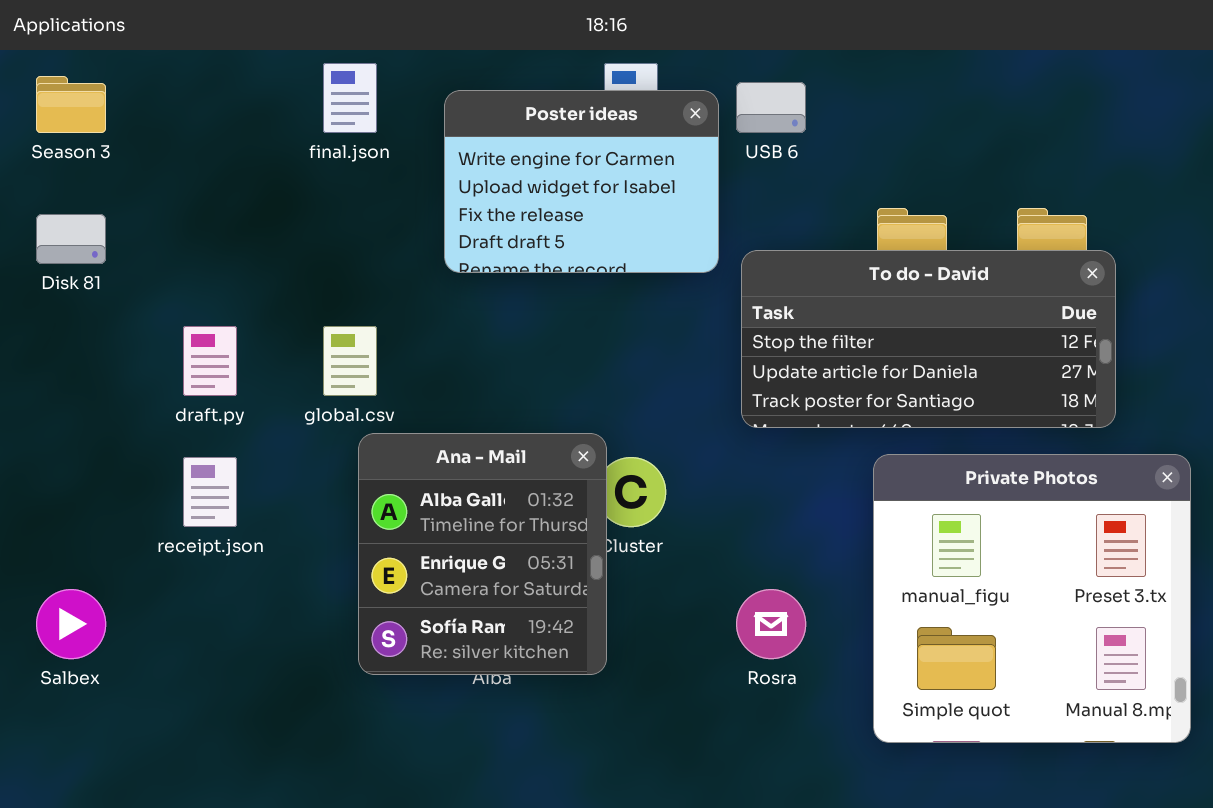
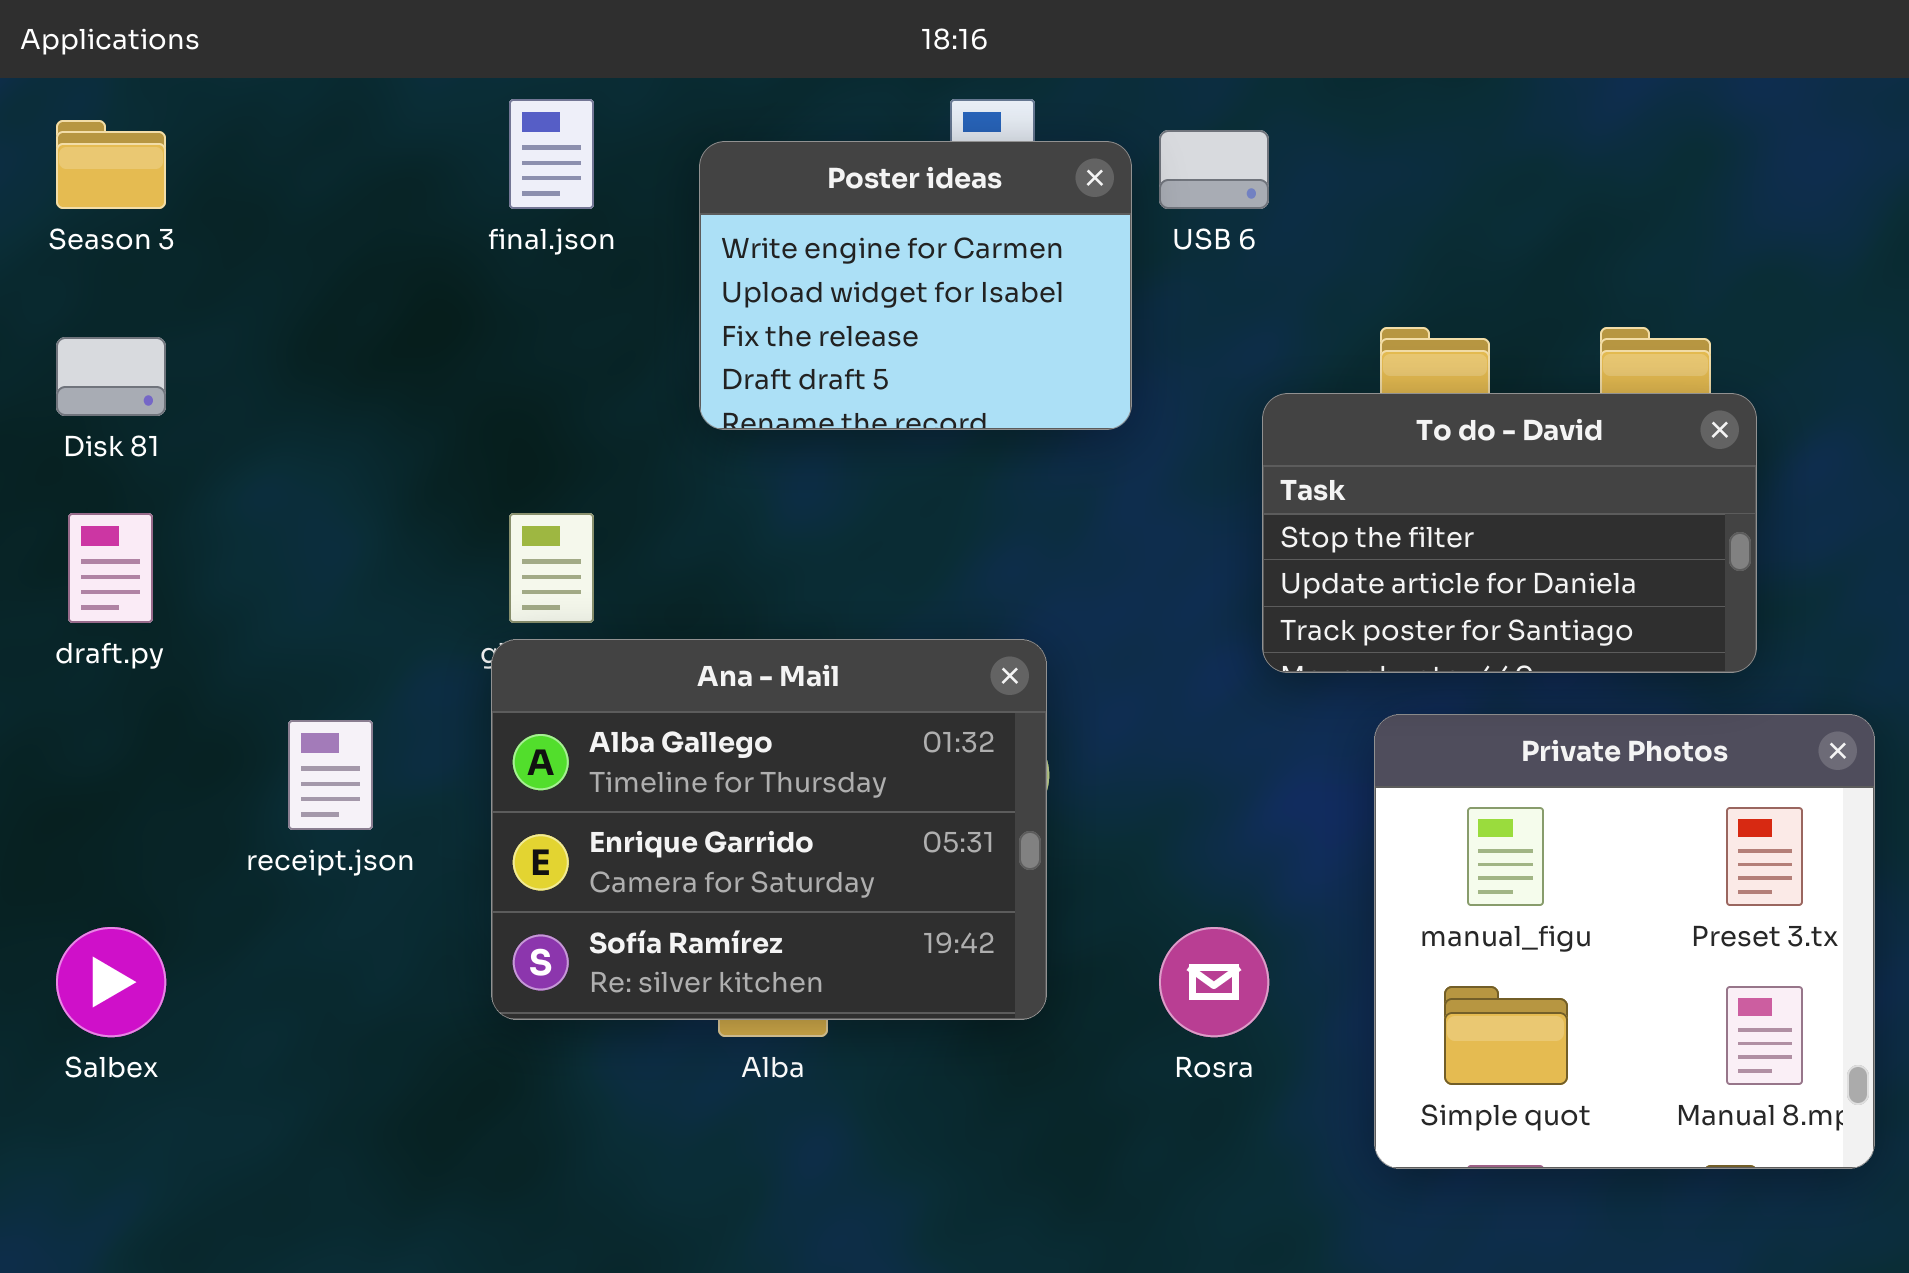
To do - David: [741,250,1116,428] -> [1262,393,1757,673], resized
draft.py: [183,326,237,396] -> [68,513,153,623], moved
Ana - Mail: [358,433,607,675] -> [491,639,1047,1020], moved, resized

